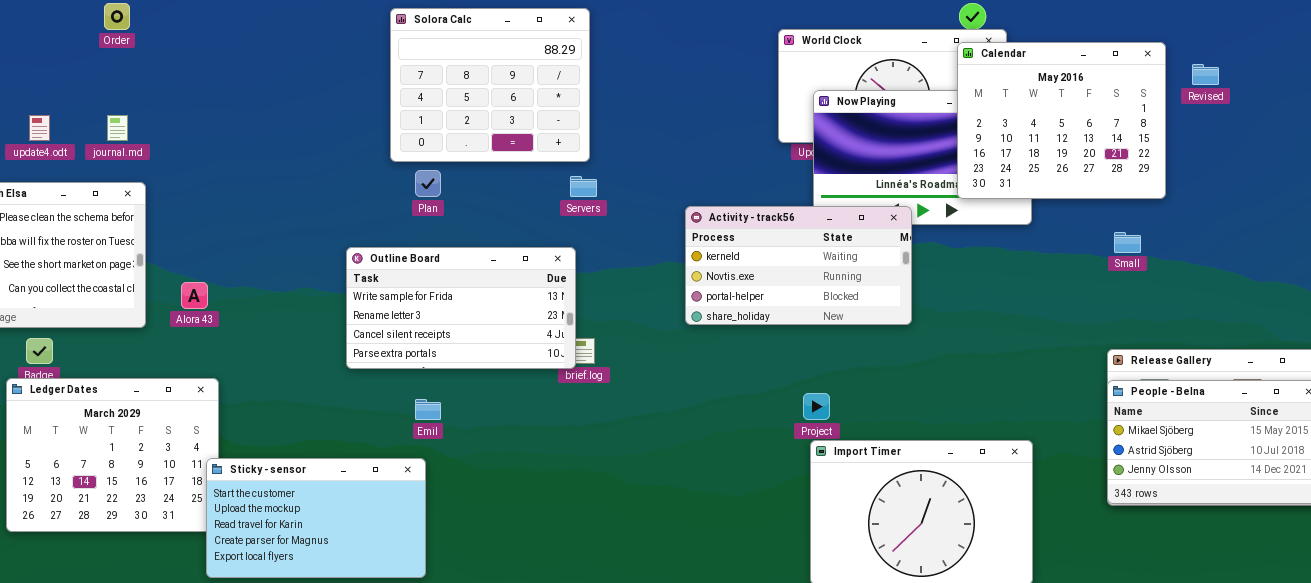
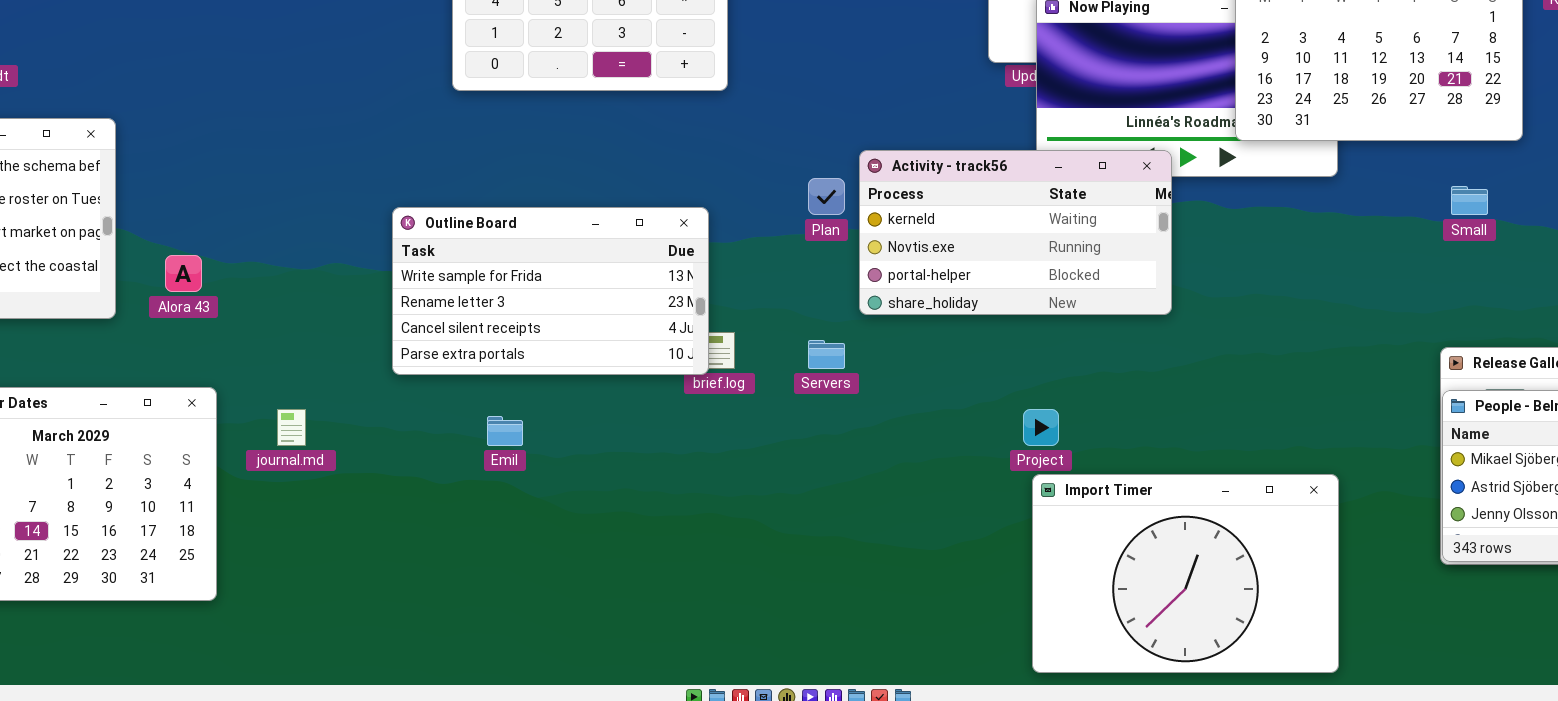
journal.md: [107,115,128,141] -> [277,409,306,446], moved
Plan: [415,170,441,197] -> [808,178,845,215], moved
Servers: [570,176,597,197] -> [808,340,845,369], moved
Sticky - sensor: [206,458,426,578] -> none, closed

